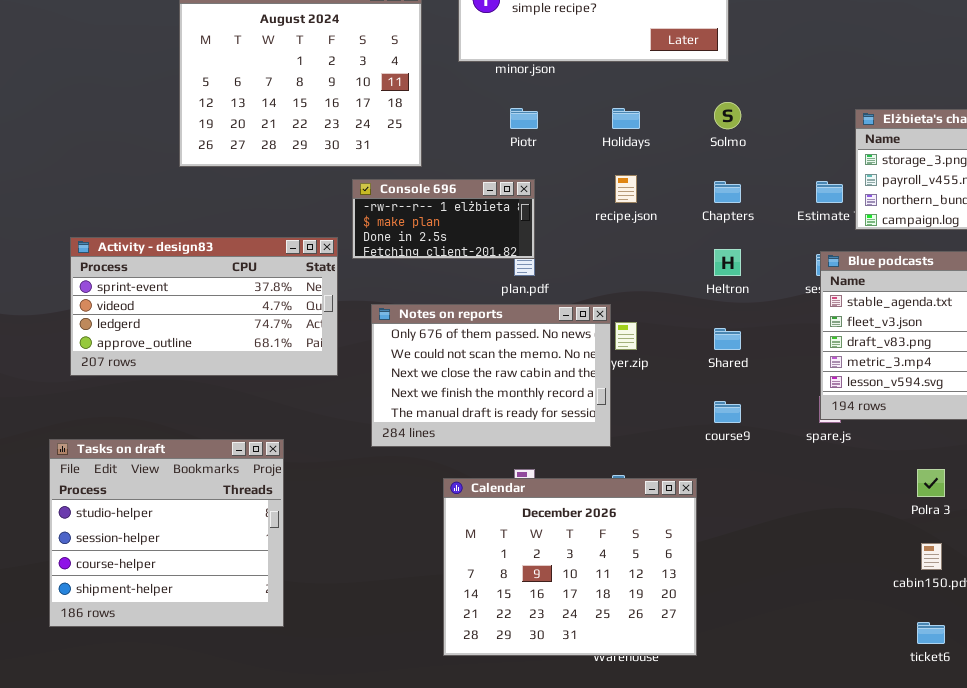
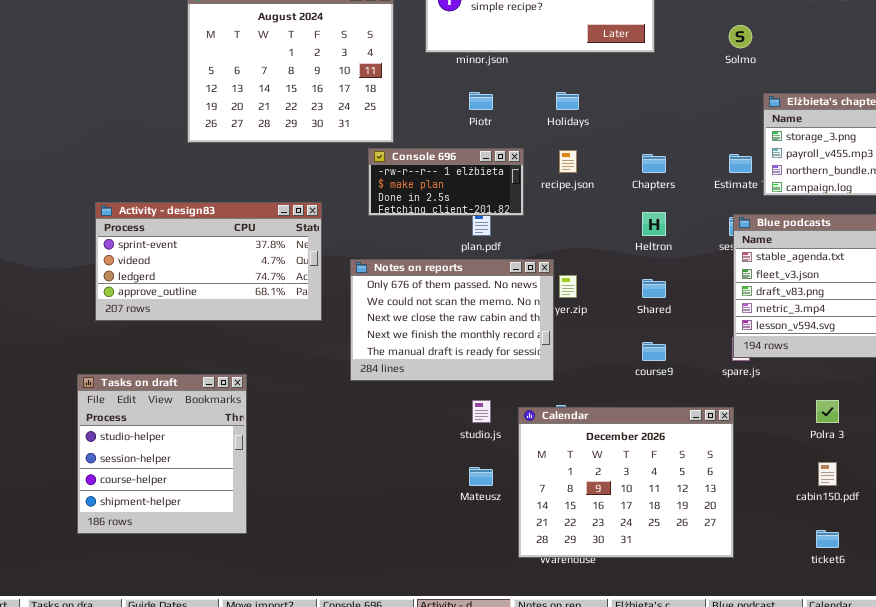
Solmo: [714,102,741,129] -> [729,25,752,48], moved
Console 696: [352,179,535,259] -> [368,148,524,216], moved
Tasks on draft: [49,439,284,627] -> [77,374,247,534], resized
Calendar: [443,478,697,656] -> [518,407,734,558], moved

